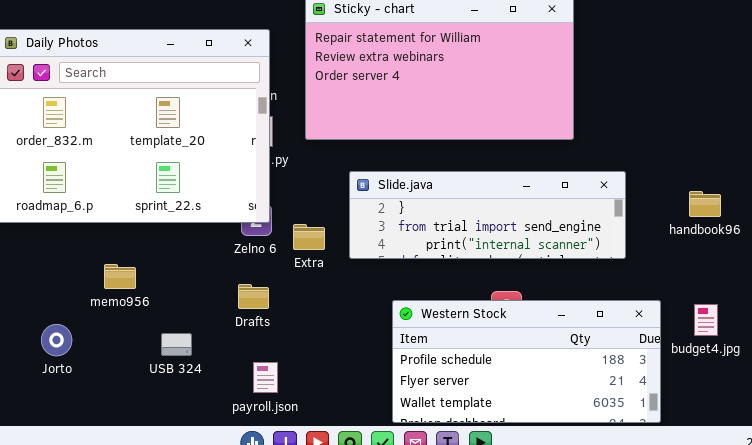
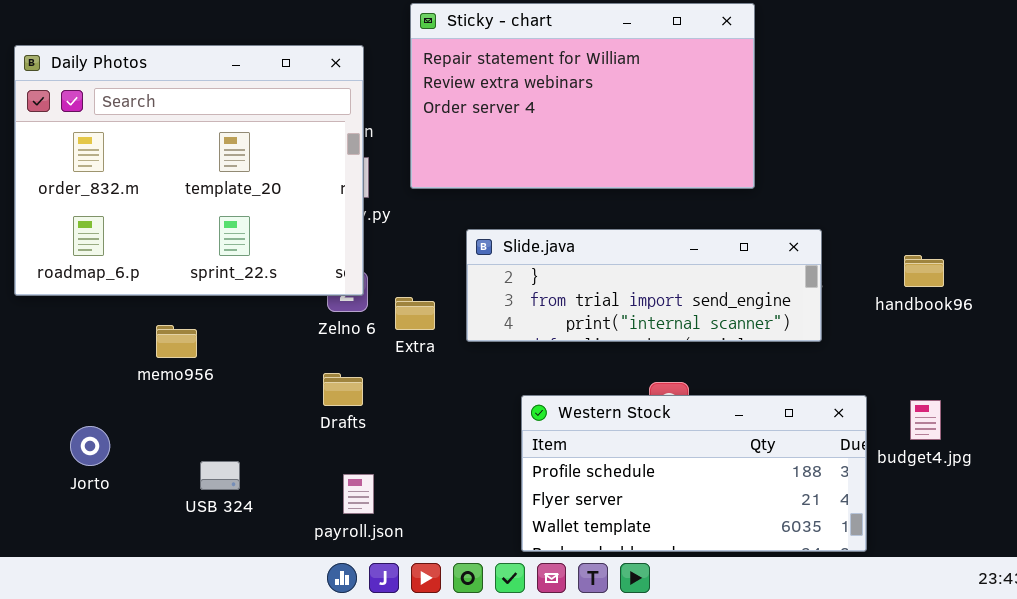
memo956: [104,264,136,289] -> [156,325,197,358], moved
USB 324: [161,333,192,356] -> [200,461,240,490], moved

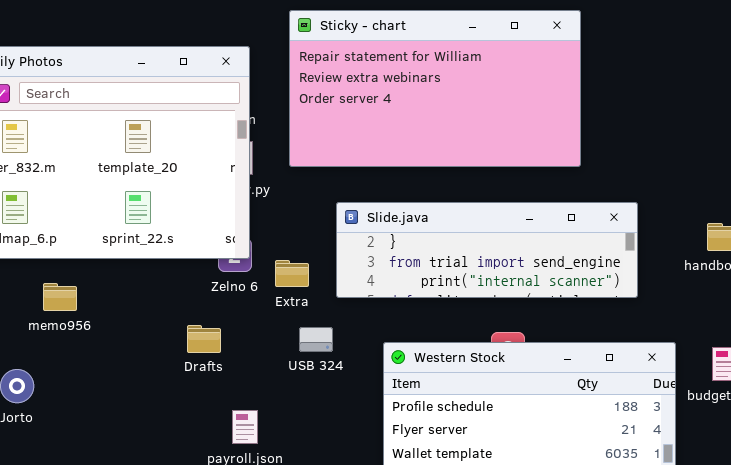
memo956: [156,325,197,358] -> [43,283,77,311], moved
Drafts: [323,373,363,406] -> [187,325,221,353], moved
USB 324: [200,461,240,490] -> [299,327,333,352], moved

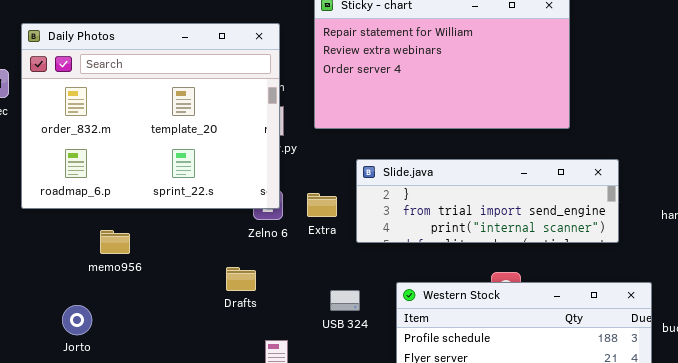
Extra: [275,260,309,287] -> [307,193,337,217], moved
USB 324: [299,327,333,352] -> [330,290,360,311], moved

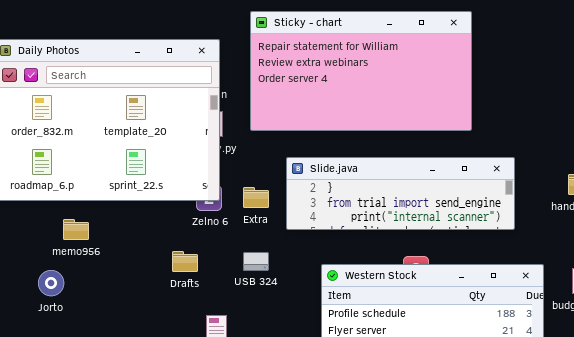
USB 324: [330,290,360,311] -> [243,252,269,271], moved
Jorto: [62,305,92,335] -> [38,270,64,296], moved

